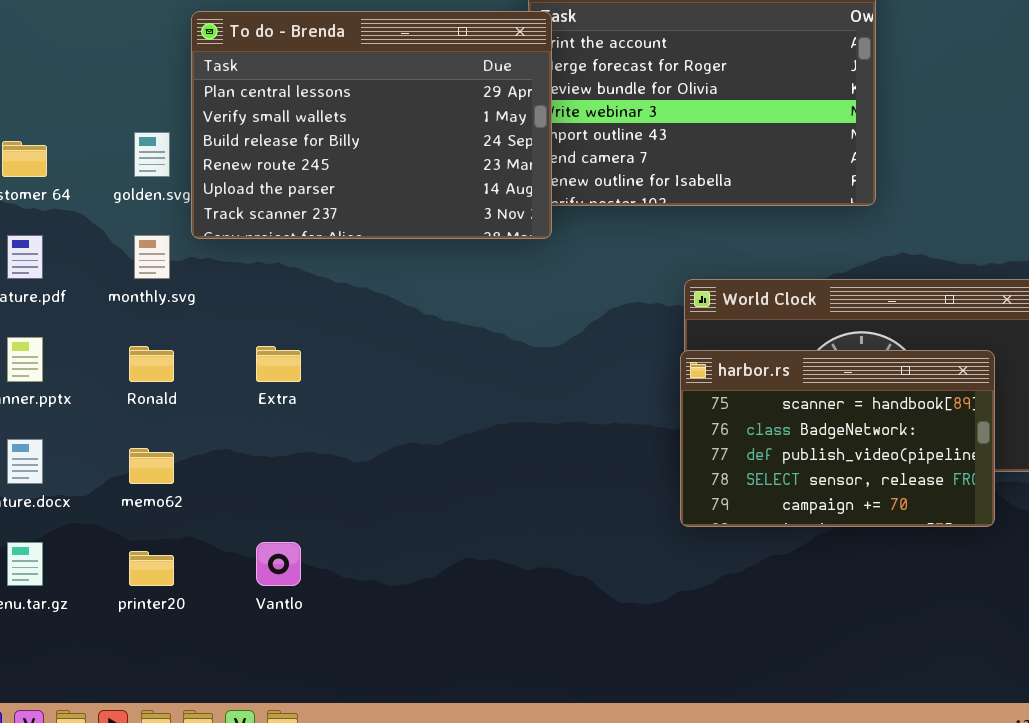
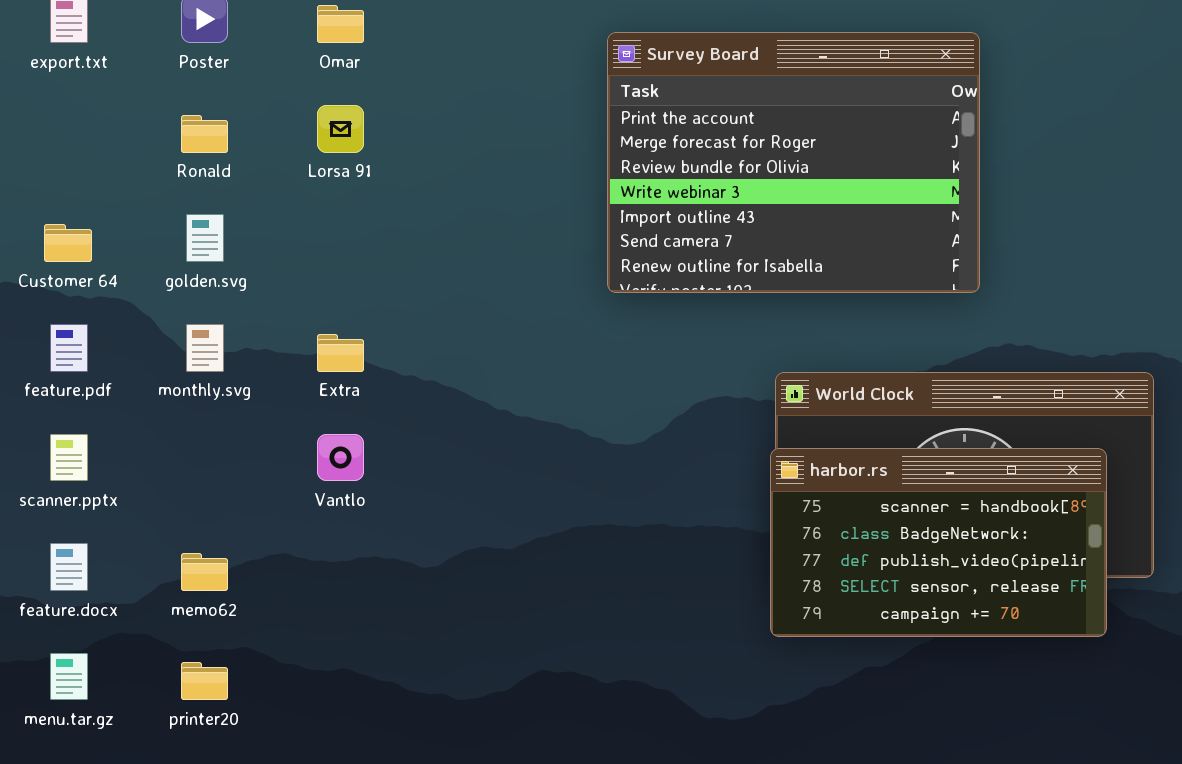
To do - Brenda: [191,11,552,239] -> none, closed
Ronald: [129,346,174,382] -> [181,115,228,153], moved
Extra: [256,346,301,382] -> [317,334,364,372], moved
Vantlo: [256,542,301,586] -> [317,434,364,481], moved

